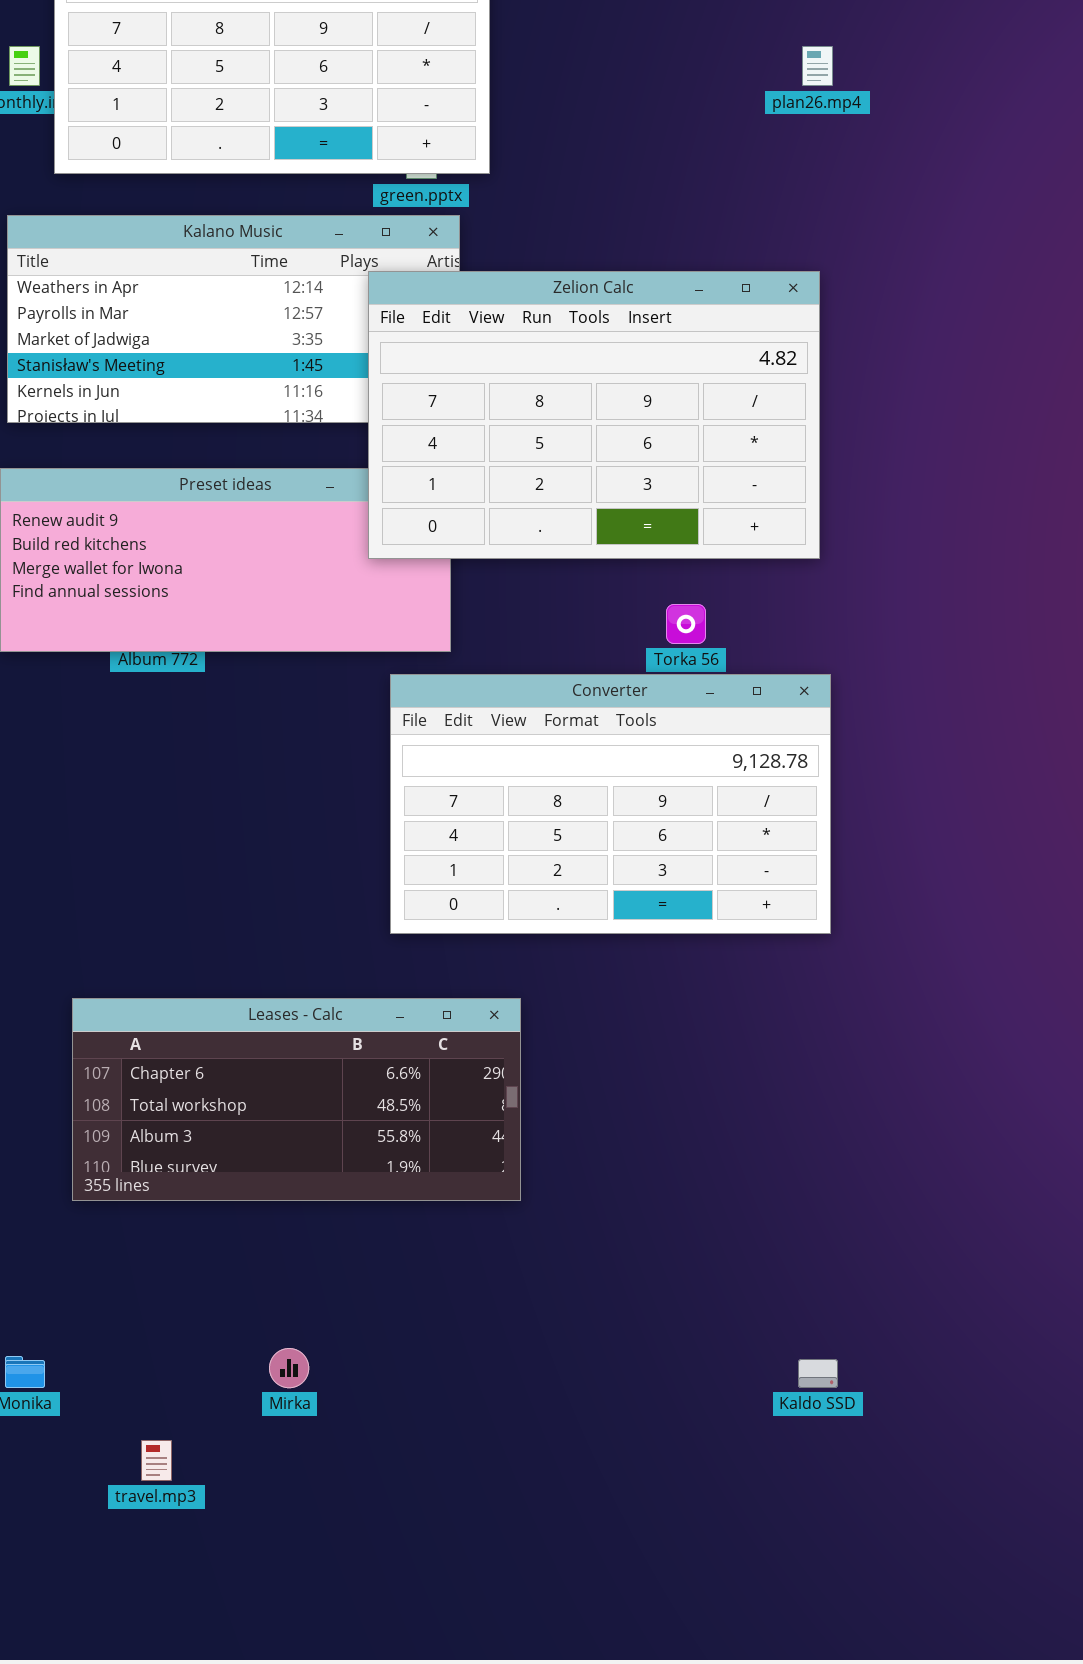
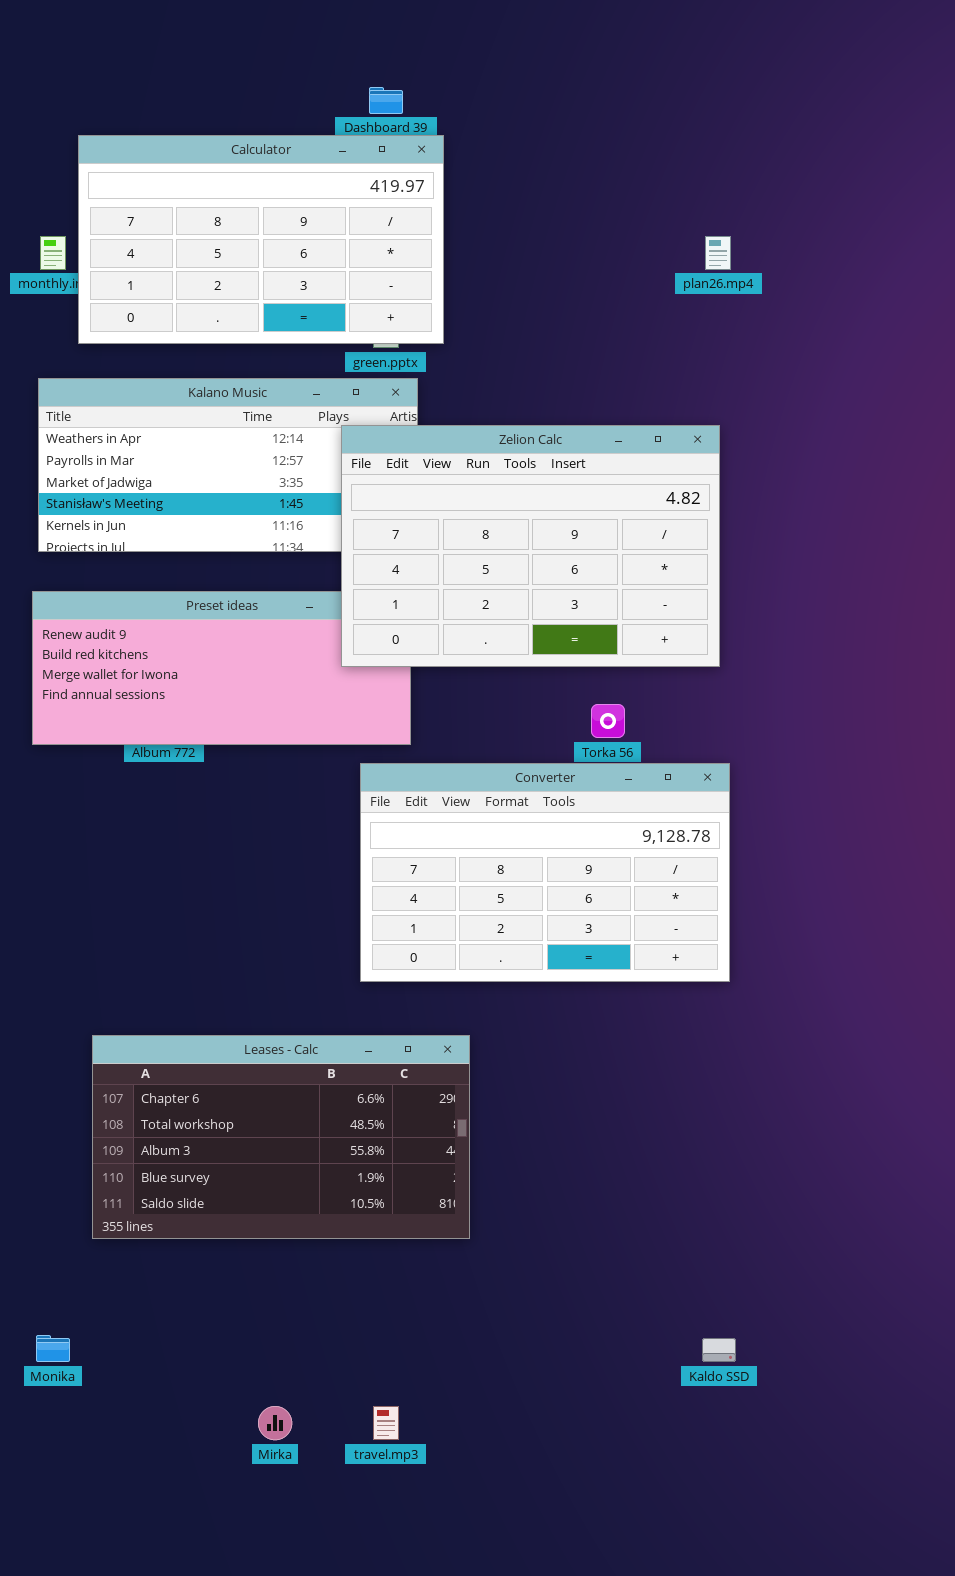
Leases - Calc: [72,998,521,1201] -> [92,1035,470,1239], resized
Mirka: [269,1348,309,1388] -> [258,1406,292,1440], moved
travel.mp3: [141,1440,172,1481] -> [373,1406,399,1440], moved

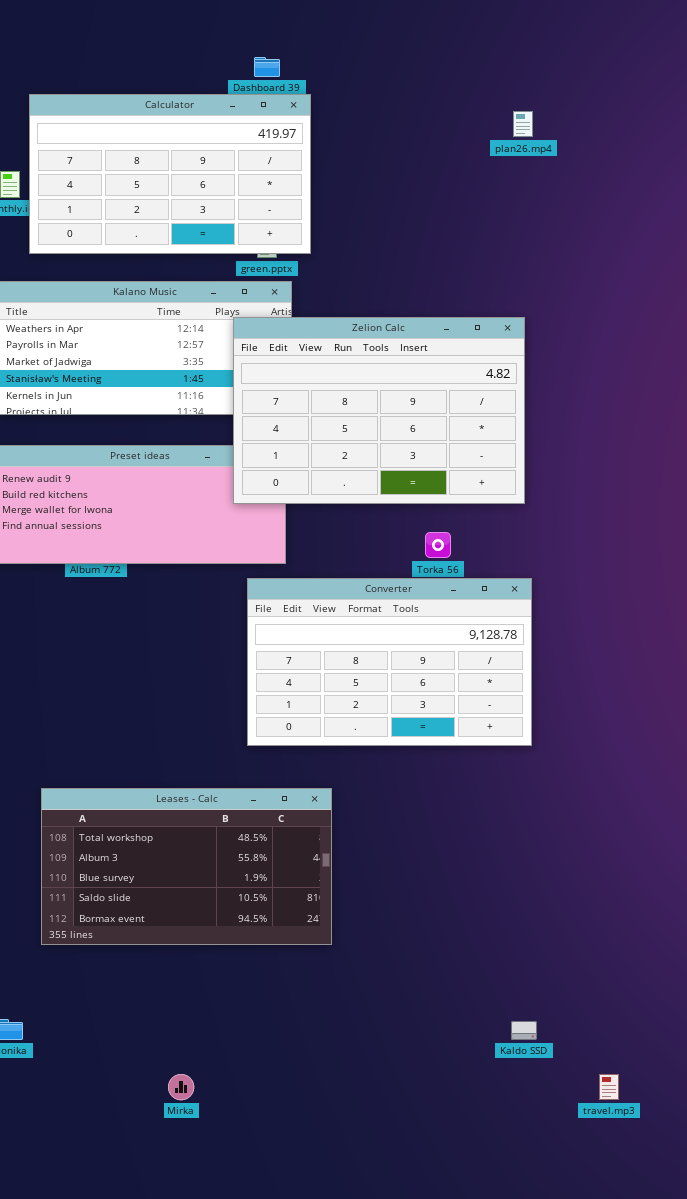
plan26.mp4: [705,236,731,270] -> [513,111,533,137], moved
Leases - Calc: [92,1035,470,1239] -> [41,788,332,945], scrolled down 1 row
travel.mp3: [373,1406,399,1440] -> [599,1074,619,1100], moved

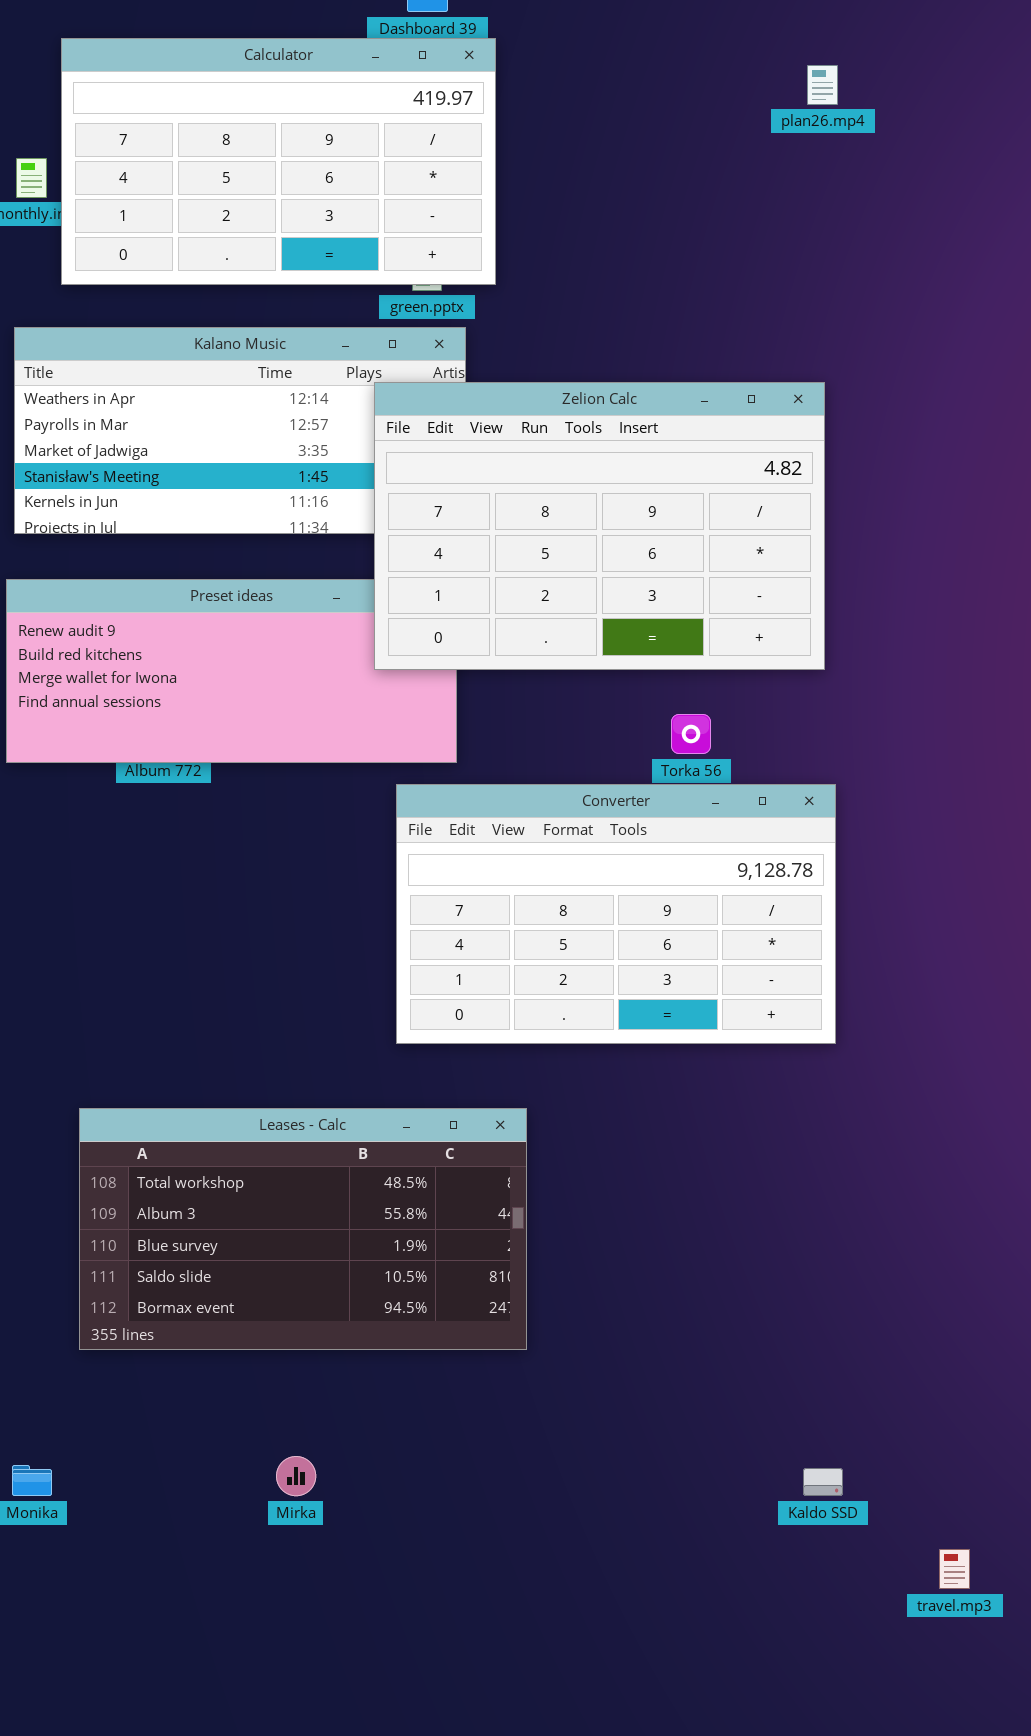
Mirka: [168,1074,194,1100] -> [276,1456,316,1496], moved

